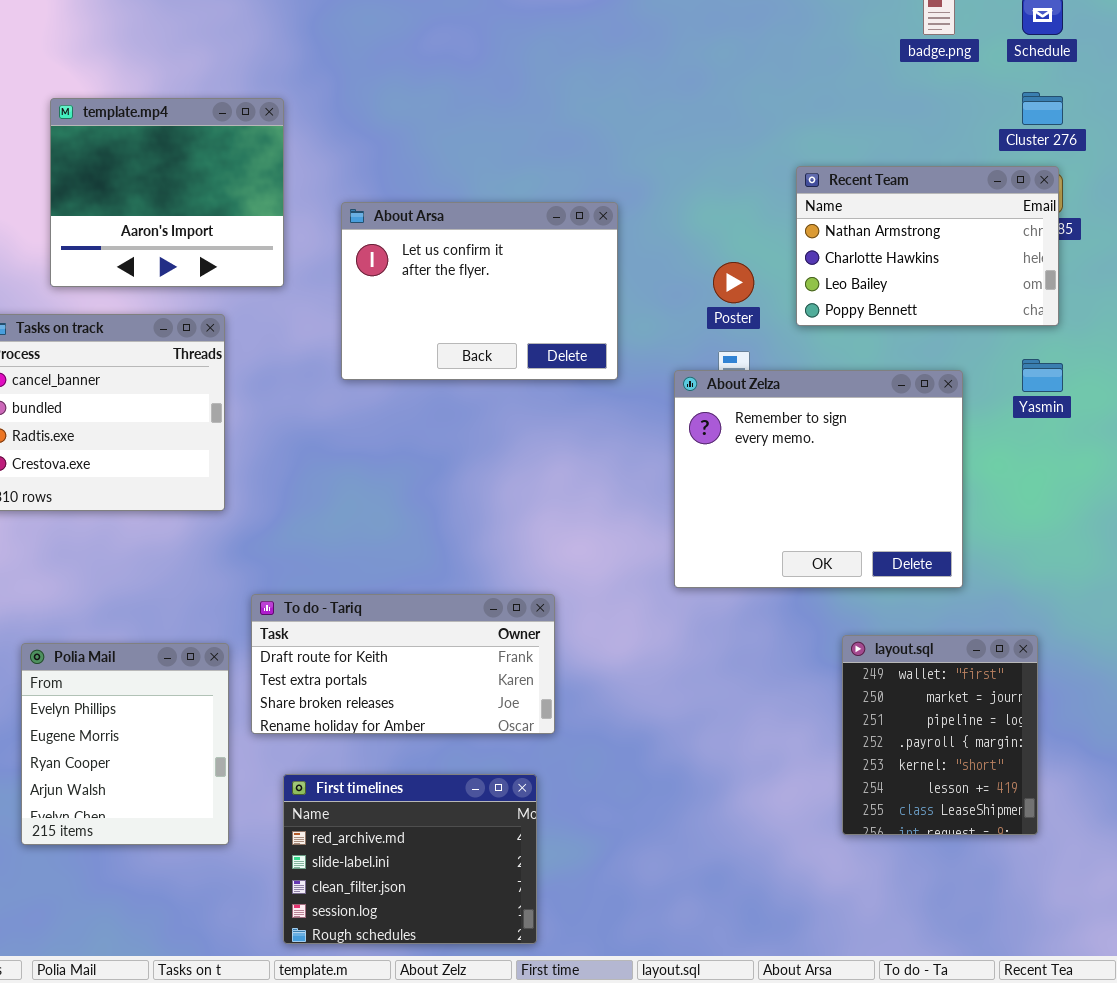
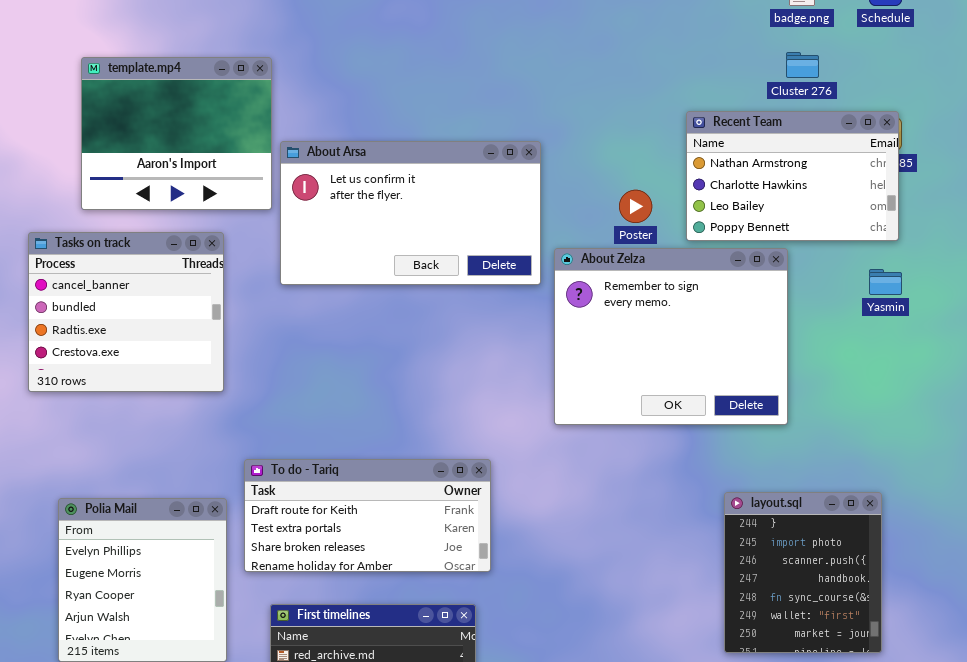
Cluster 276: [1022,92,1063,125] -> [786,52,819,78], moved
About Arsa: [341,202,618,380] -> [280,141,541,285], resized
About Zelza: [674,370,963,588] -> [554,248,788,425], moved
layout.sql: [842,635,1038,835] -> [724,492,882,653], scrolled up 5 rows

